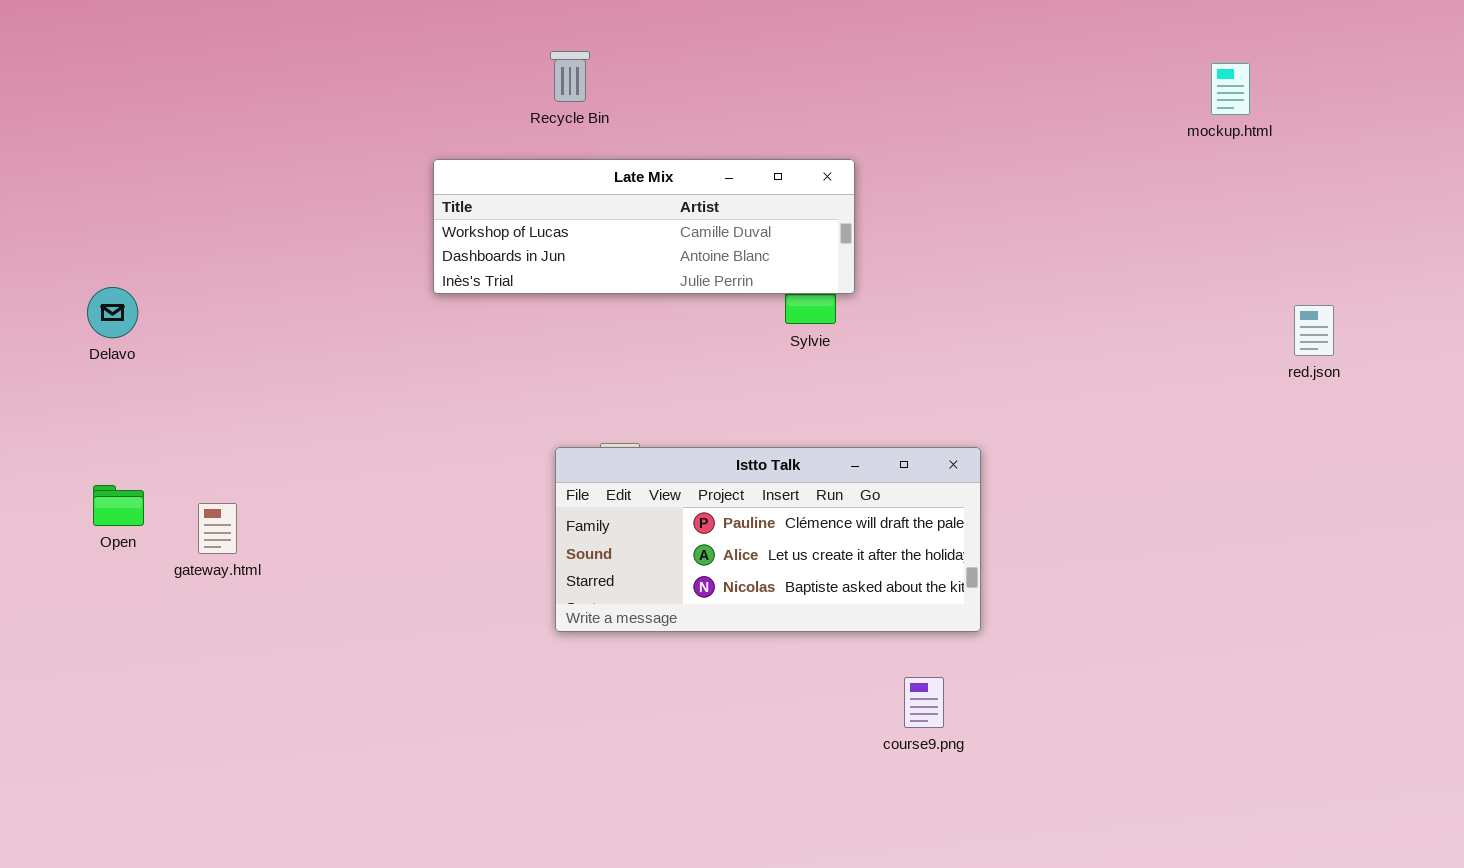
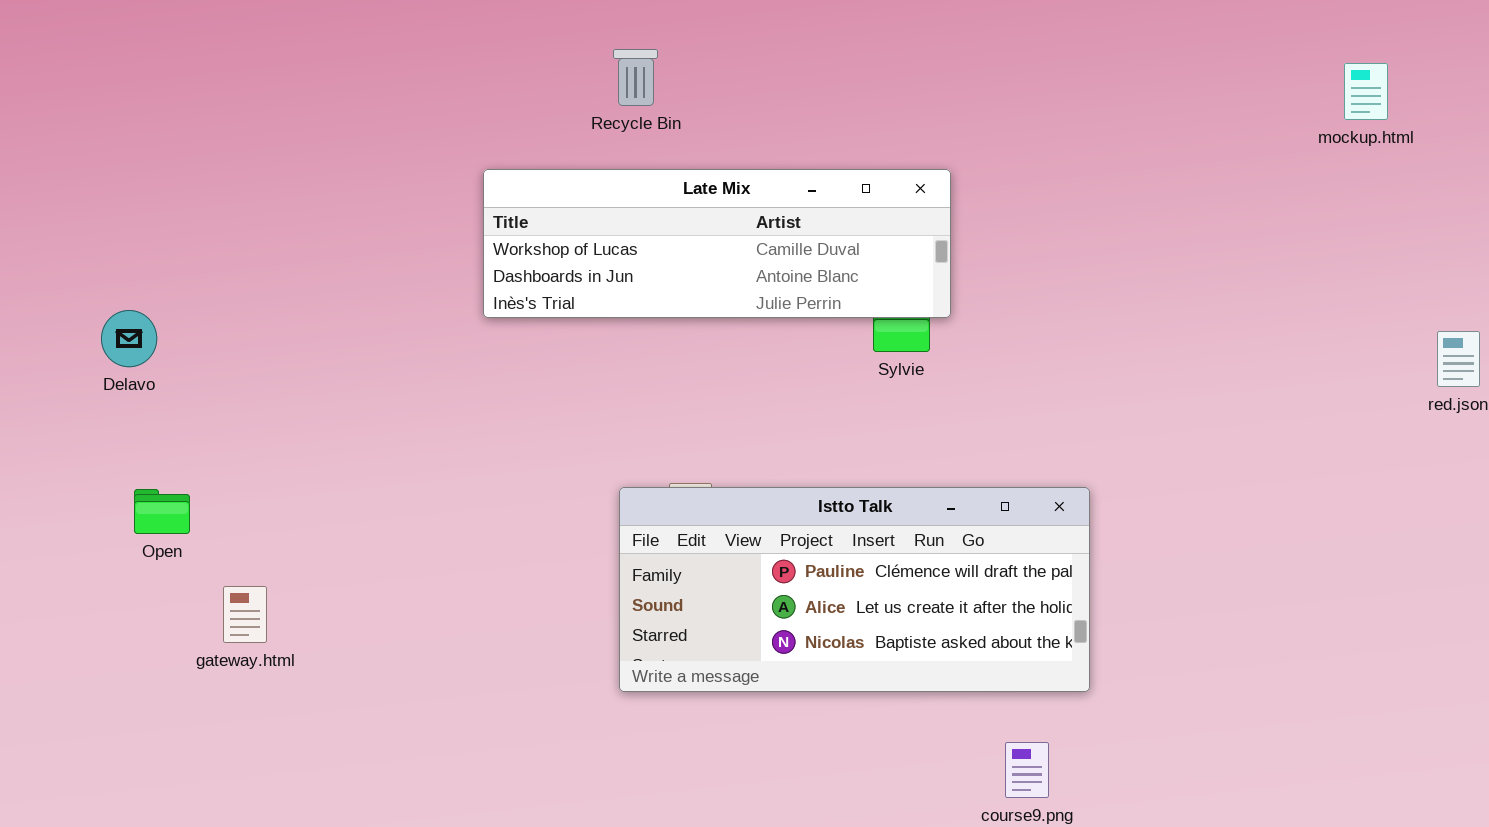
Open: [93,485,144,526] -> [134,489,190,534], moved
gateway.html: [198,503,237,554] -> [223,586,267,643], moved

